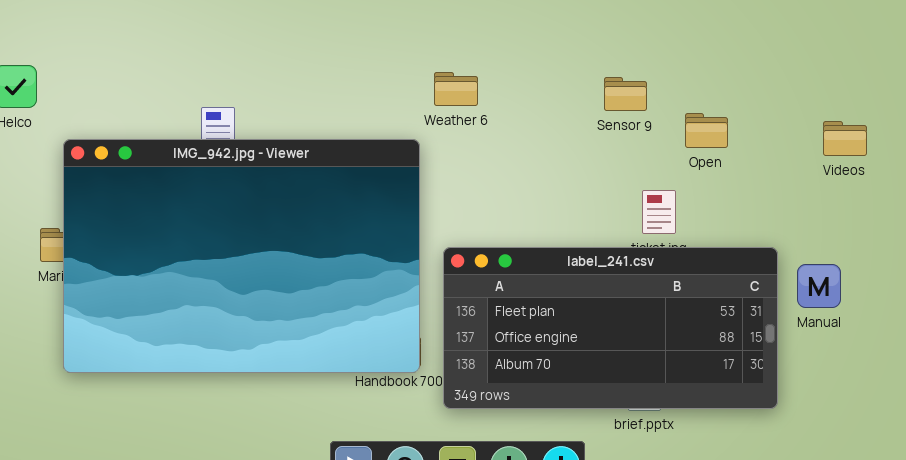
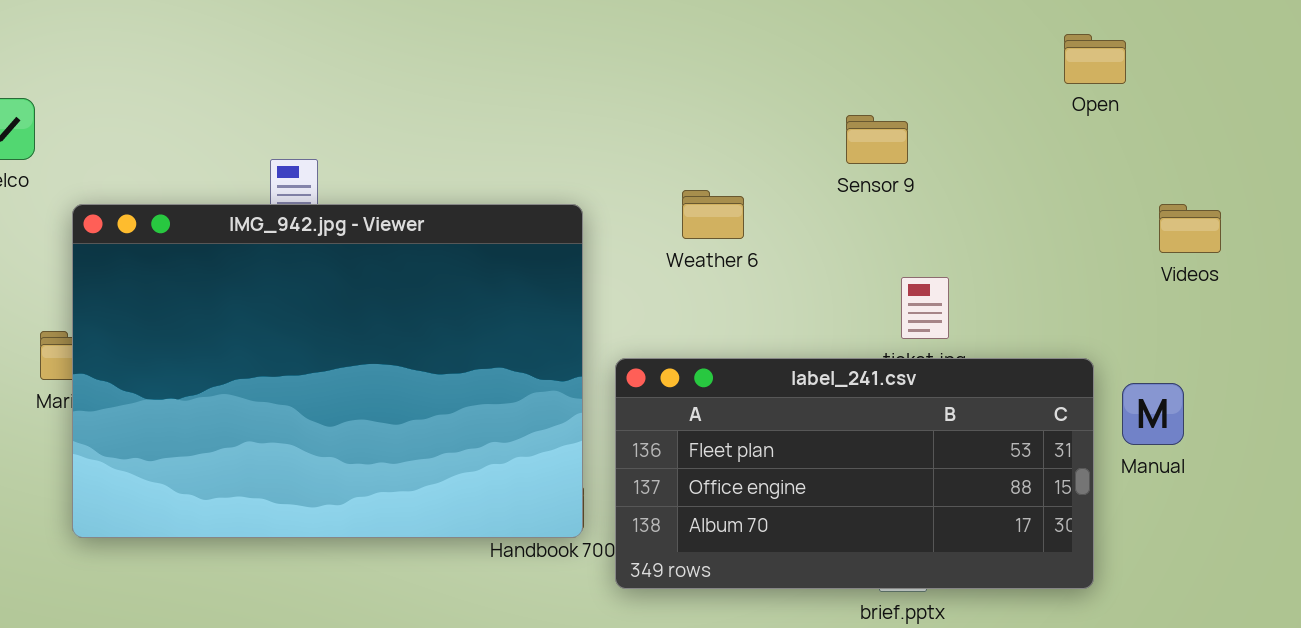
Weather 6: [434,72,478,106] -> [682,190,744,239], moved
Open: [685,113,728,148] -> [1064,34,1126,84], moved
Videos: [823,121,867,156] -> [1159,204,1221,253], moved

